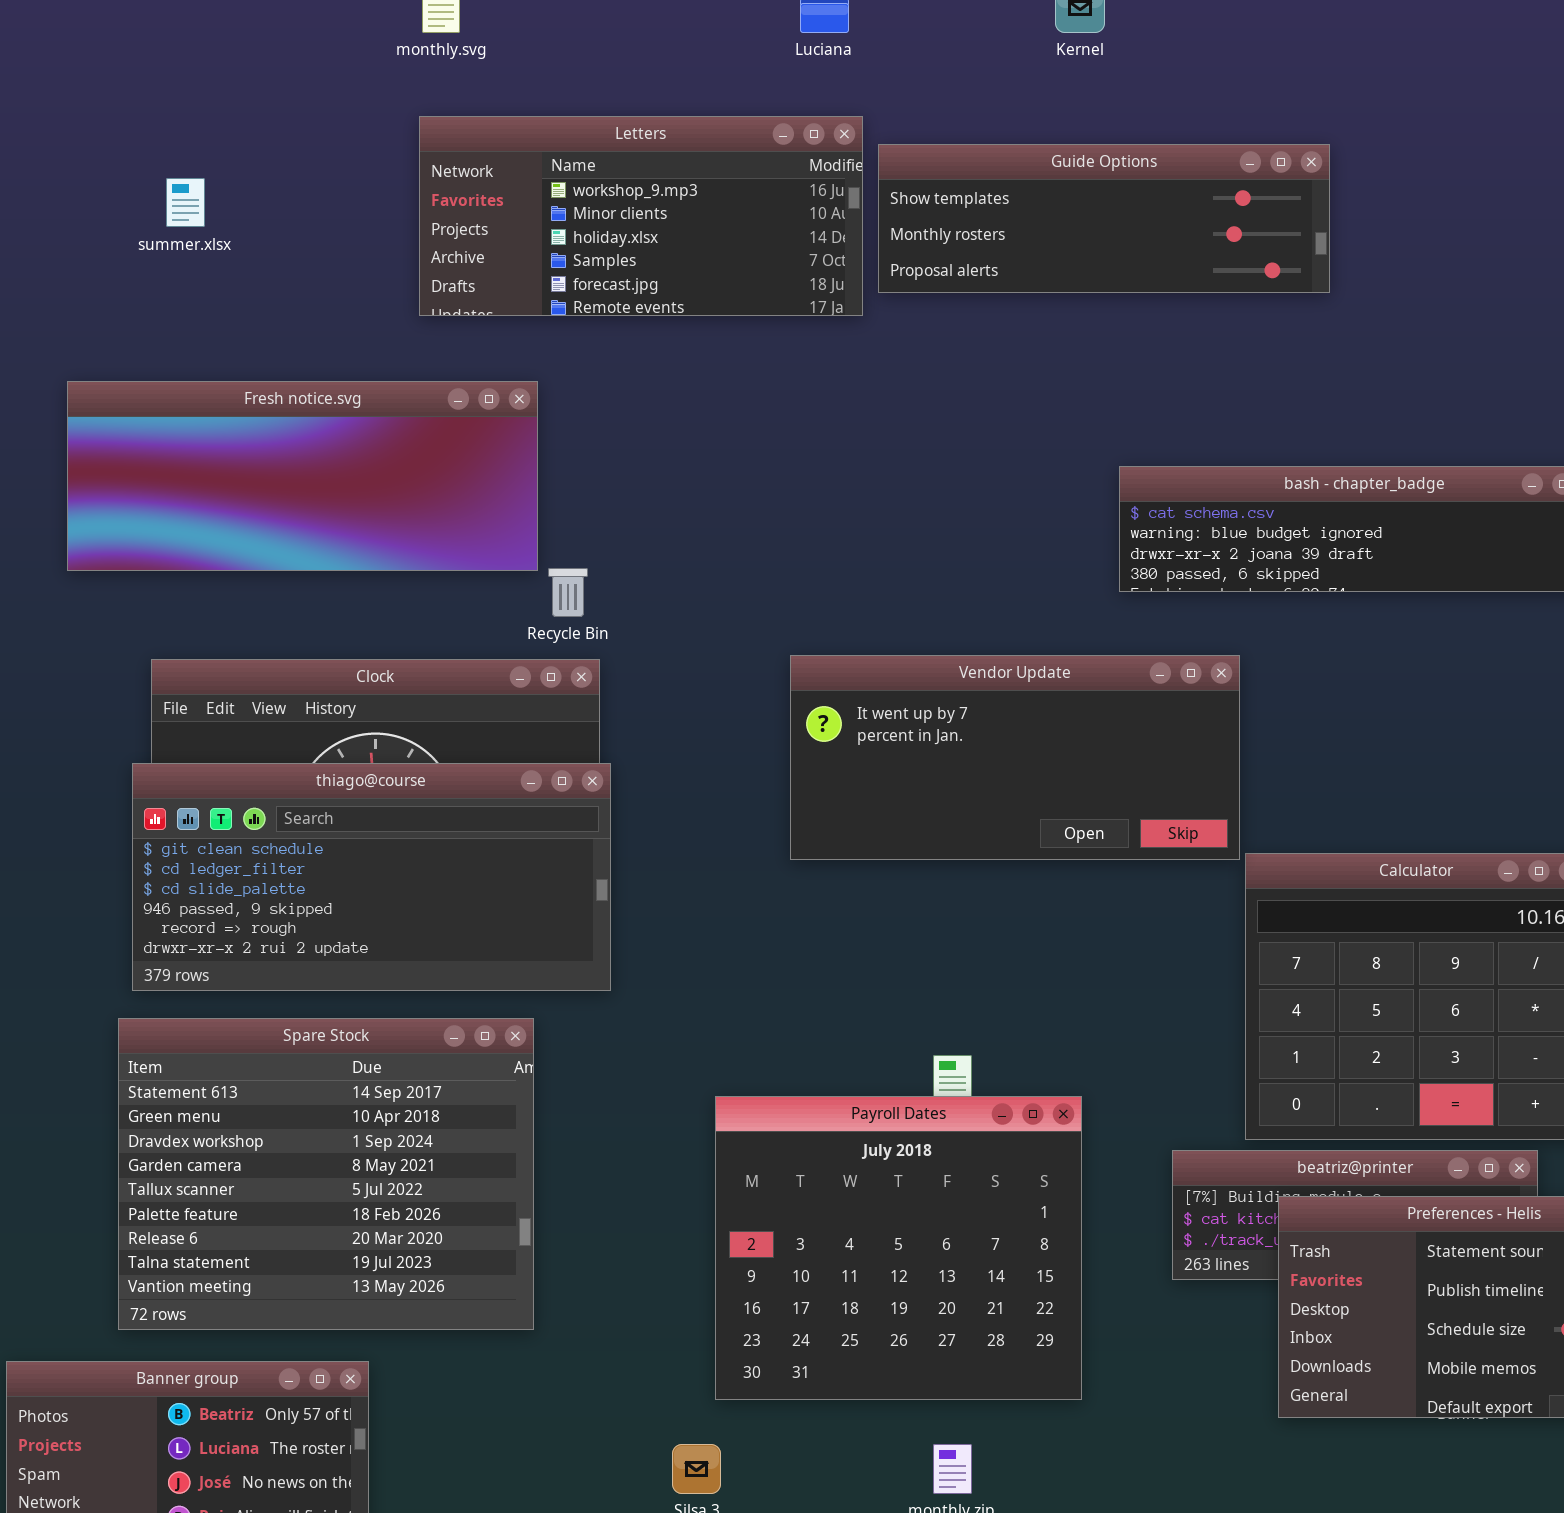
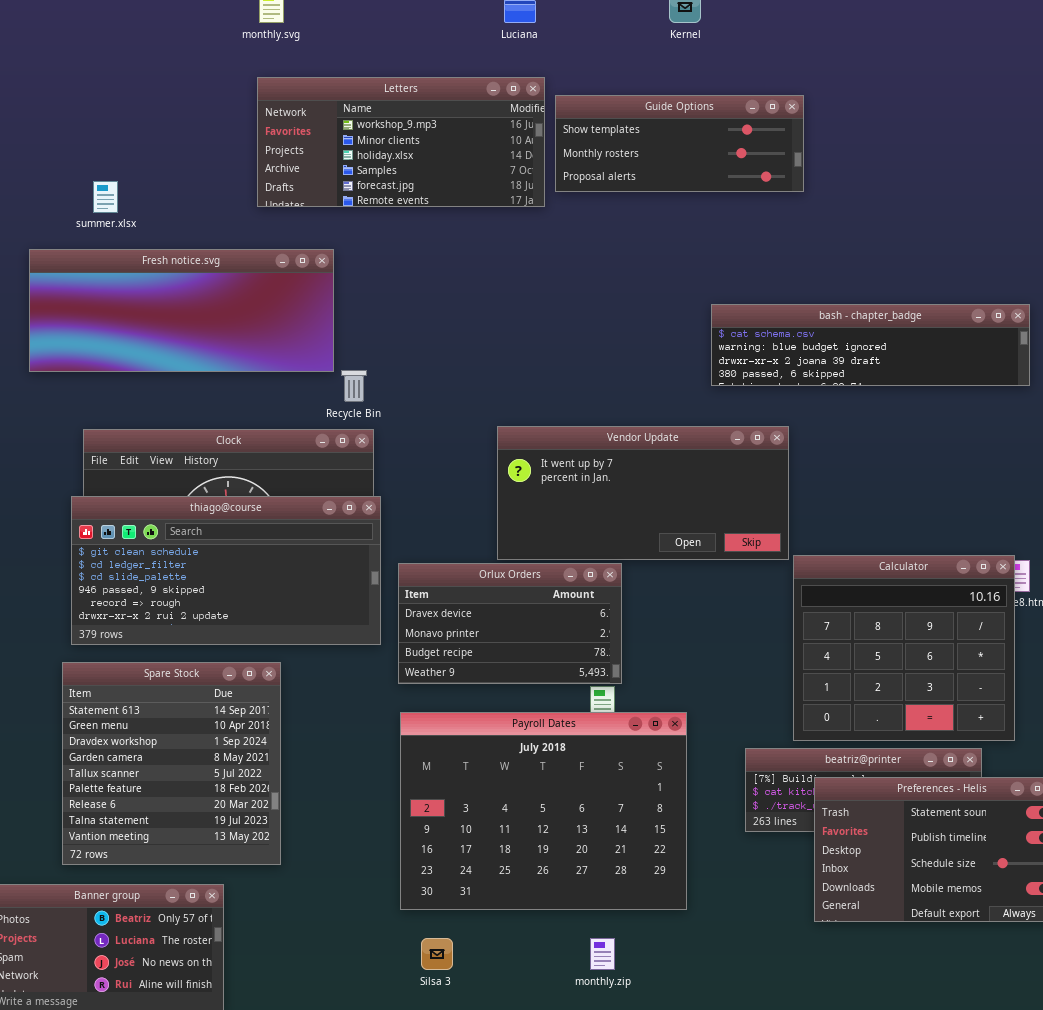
Guide Options: [878,144,1330,293] -> [555,95,804,192], resized
summer.xlsx: [166,178,205,227] -> [93,181,118,213], moved
Orlux Orders: none -> [398,563,622,684], opened
Spare Stock: [118,1018,534,1330] -> [62,662,281,865], resized
Payroll Dates: [715,1096,1082,1400] -> [400,712,687,910], resized

